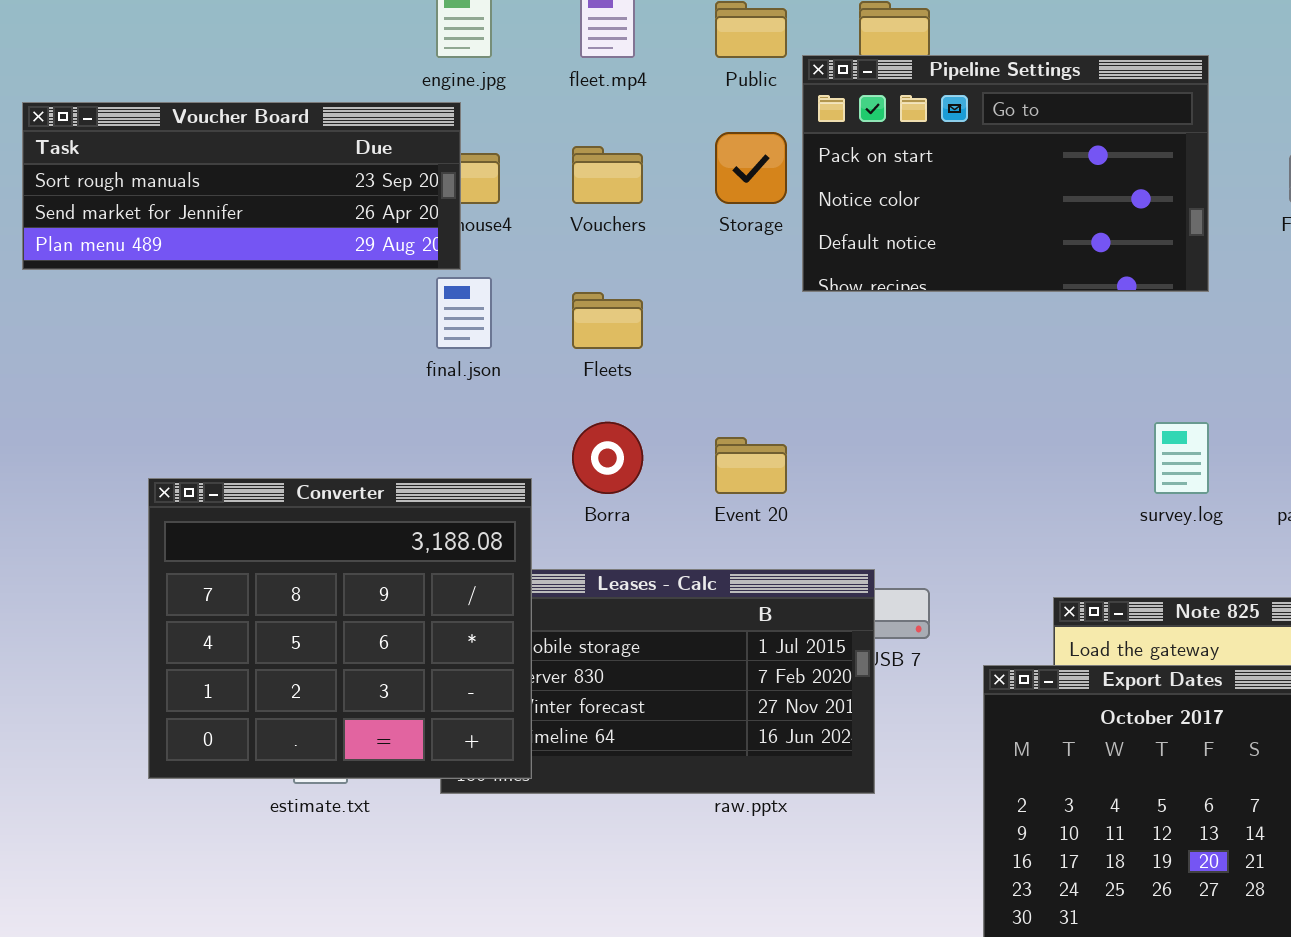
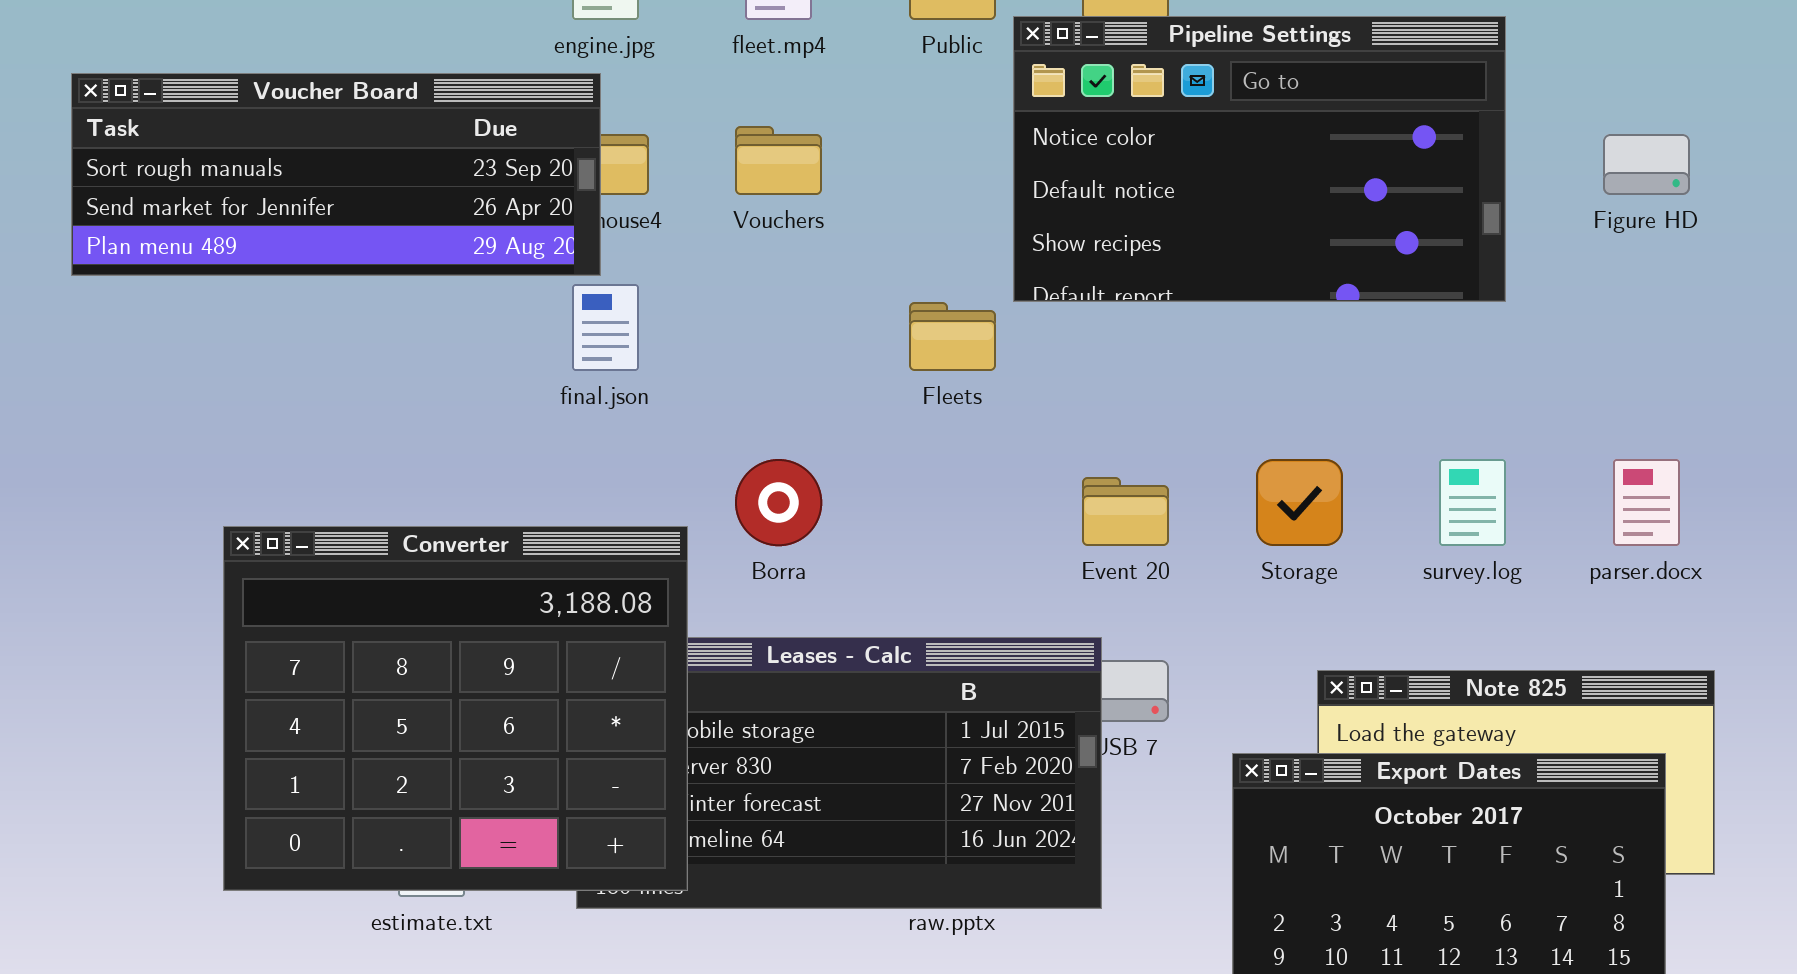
Pipeline Settings: [802,55,1209,292] -> [1013,16,1506,302], scrolled down 1 row
Storage: [715,132,787,204] -> [1256,459,1343,546], moved
Fleets: [572,292,643,349] -> [909,302,996,371], moved
Event 20: [715,437,787,494] -> [1082,477,1169,546], moved

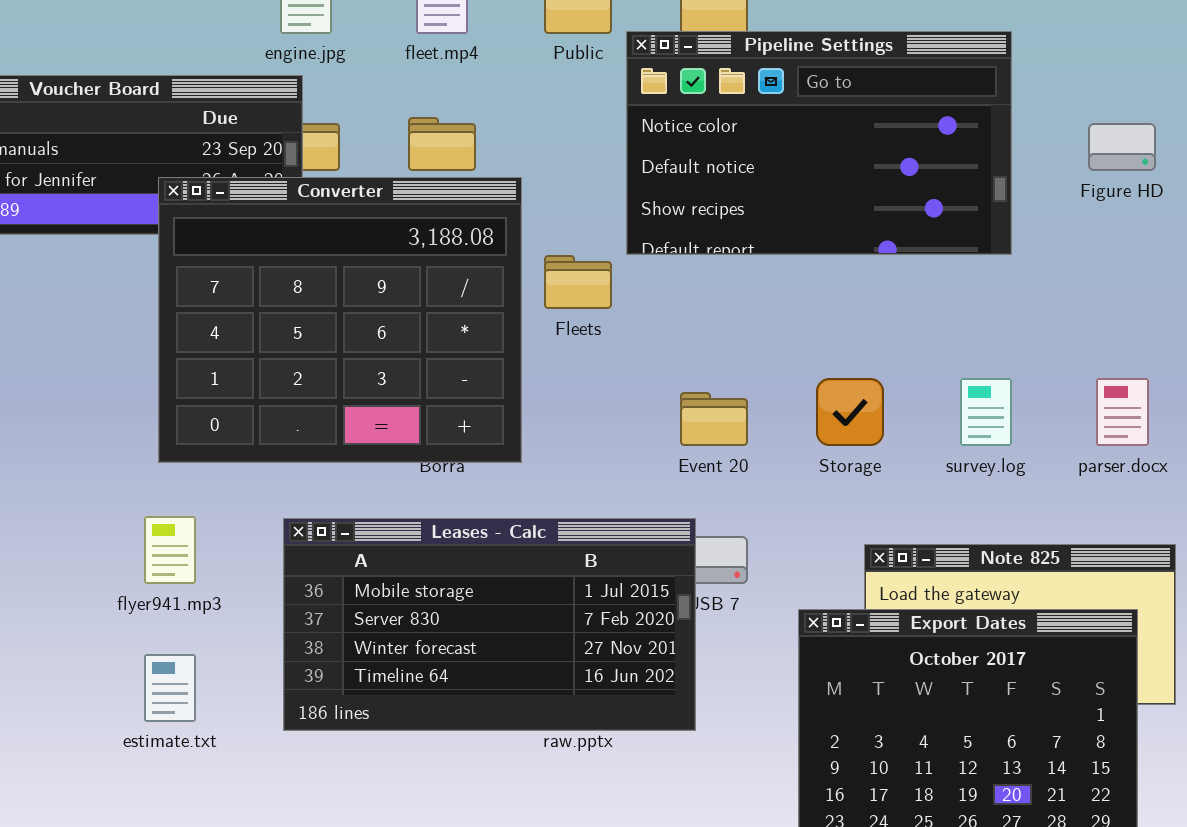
Converter: [223,526,688,891] -> [158,177,522,463], moved

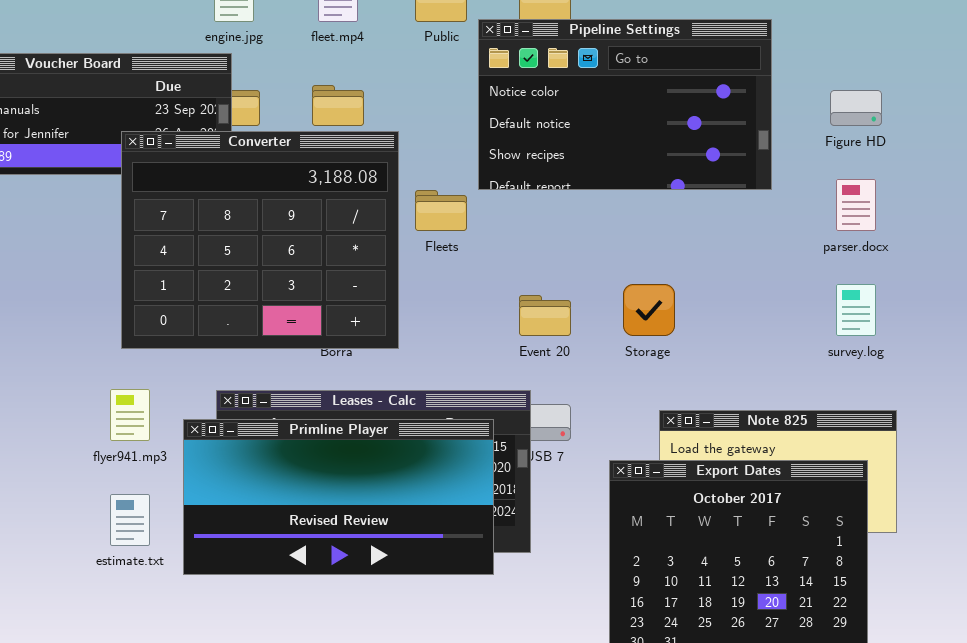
survey.log: [960,378,1012,446] -> [836,284,876,336], moved
parser.docx: [1096,378,1149,446] -> [836,179,876,231], moved
Primline Player: none -> [183,419,494,575], opened

